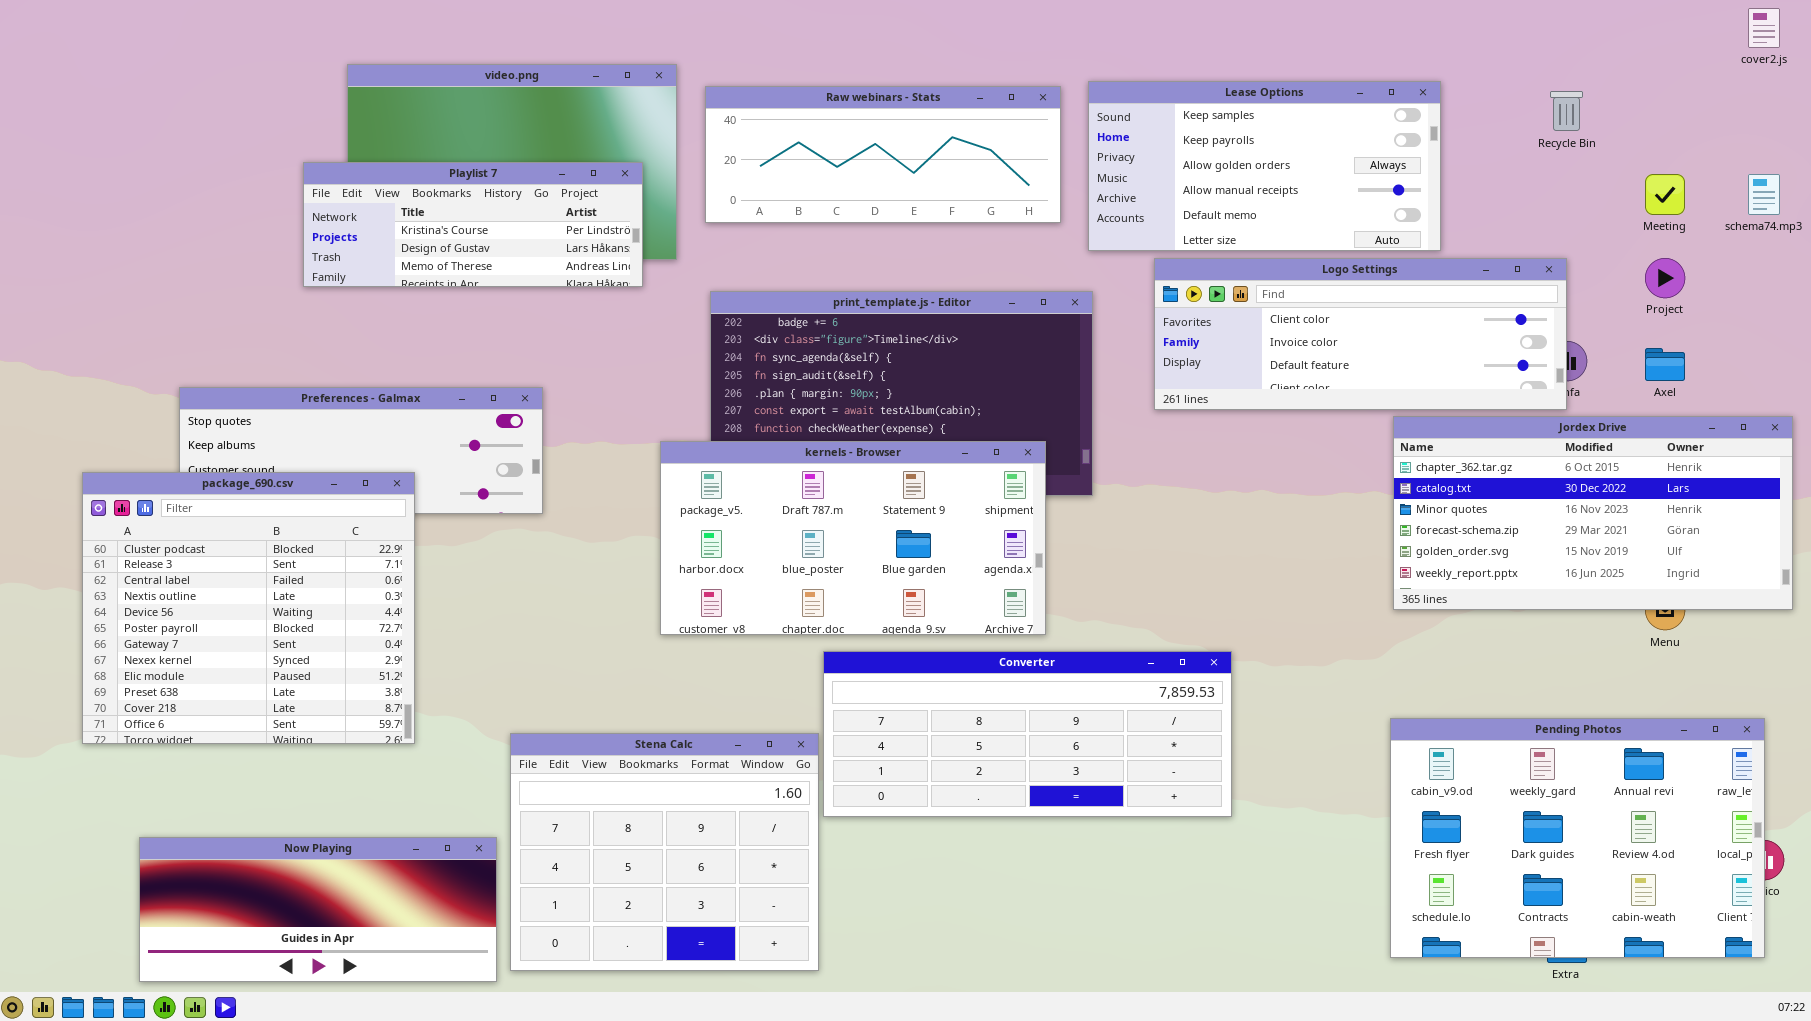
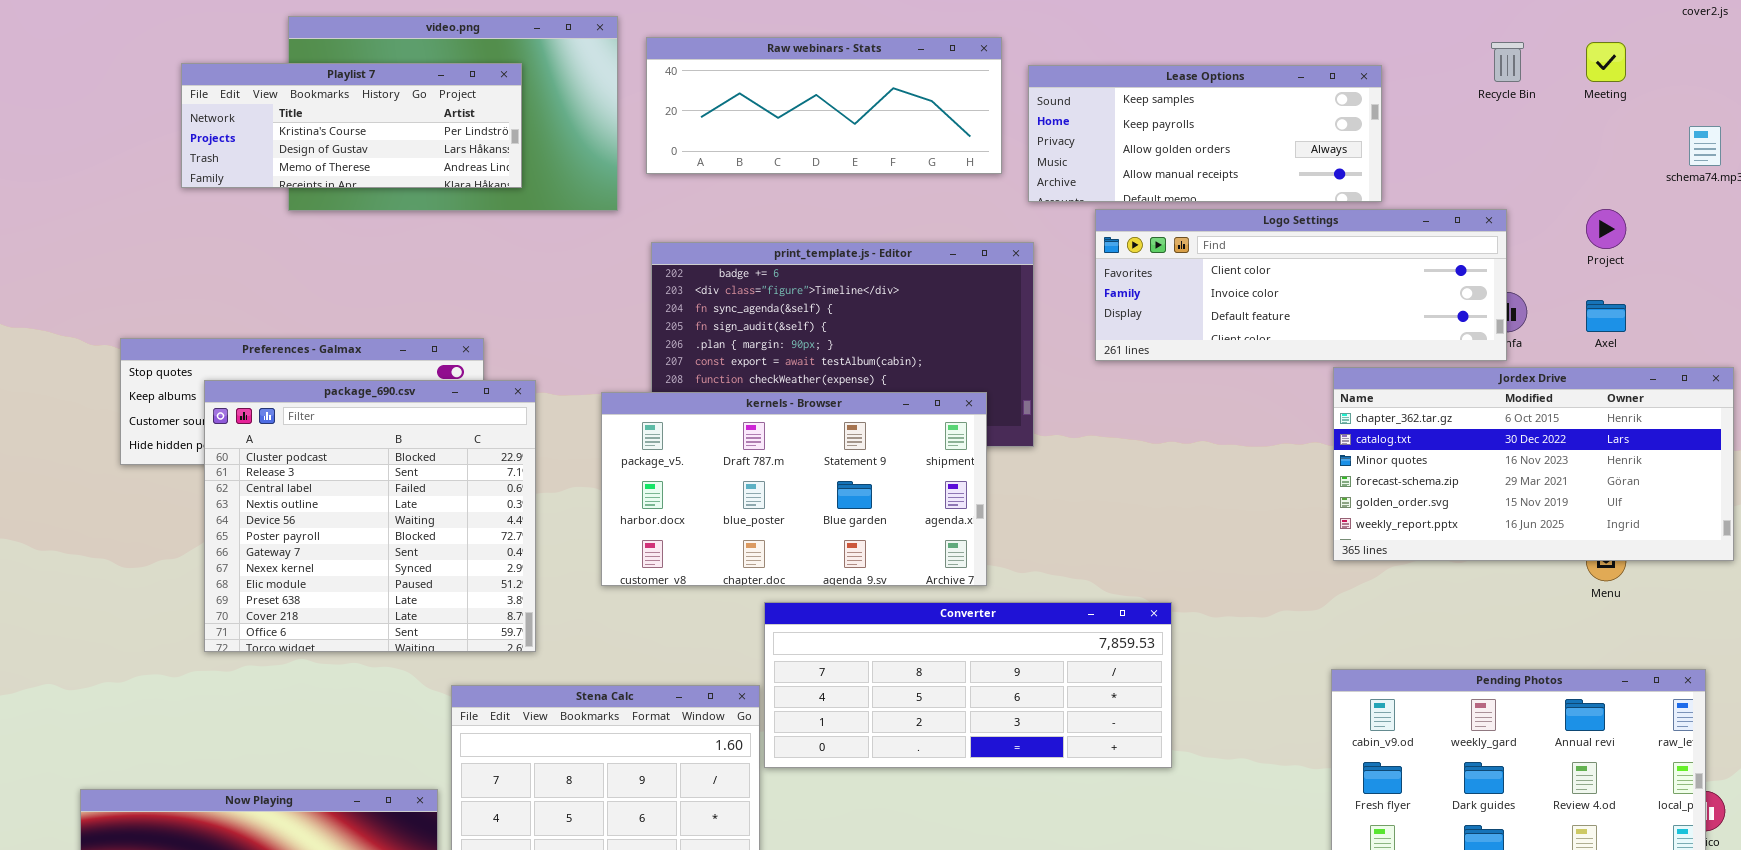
Lease Options: [1088,81,1441,251] -> [1028,65,1382,202], resized
Playlist 7: [303,162,643,287] -> [181,63,522,188], moved
Meeting: [1645,174,1685,215] -> [1586,42,1626,82], moved
package_690.csv: [82,472,415,744] -> [204,380,536,652], moved

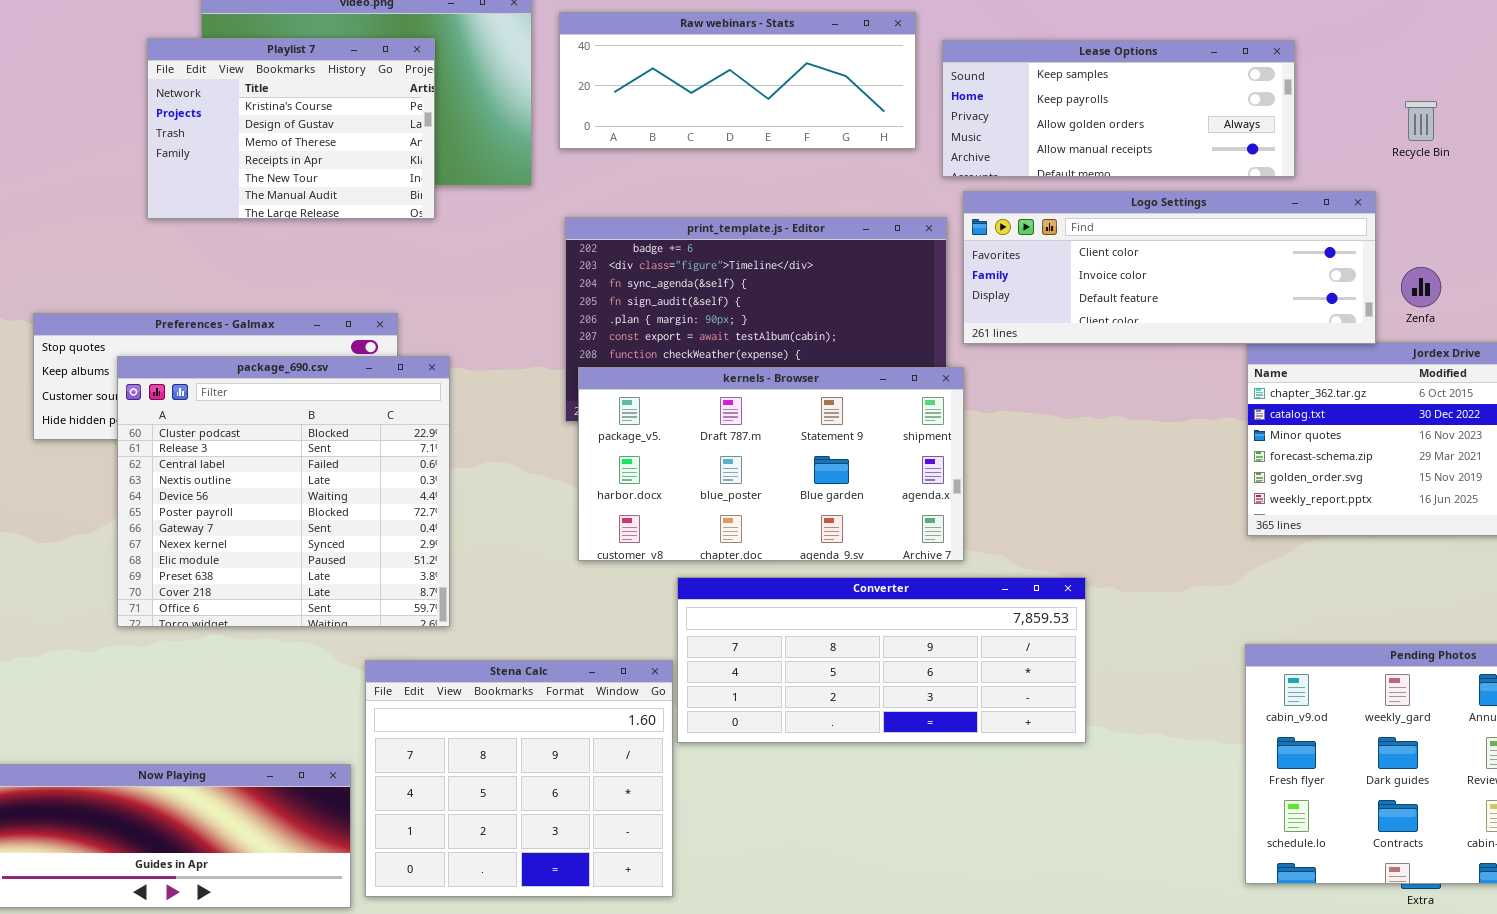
Recycle Bin: [1491,42,1524,82] -> [1405,101,1437,141], moved
Playlist 7: [181,63,522,188] -> [147,38,435,219], resized
Logo Settings: [1095,209,1507,361] -> [963,191,1376,344], moved
kernels - Browser: [601,392,987,586] -> [578,367,964,561], moved

